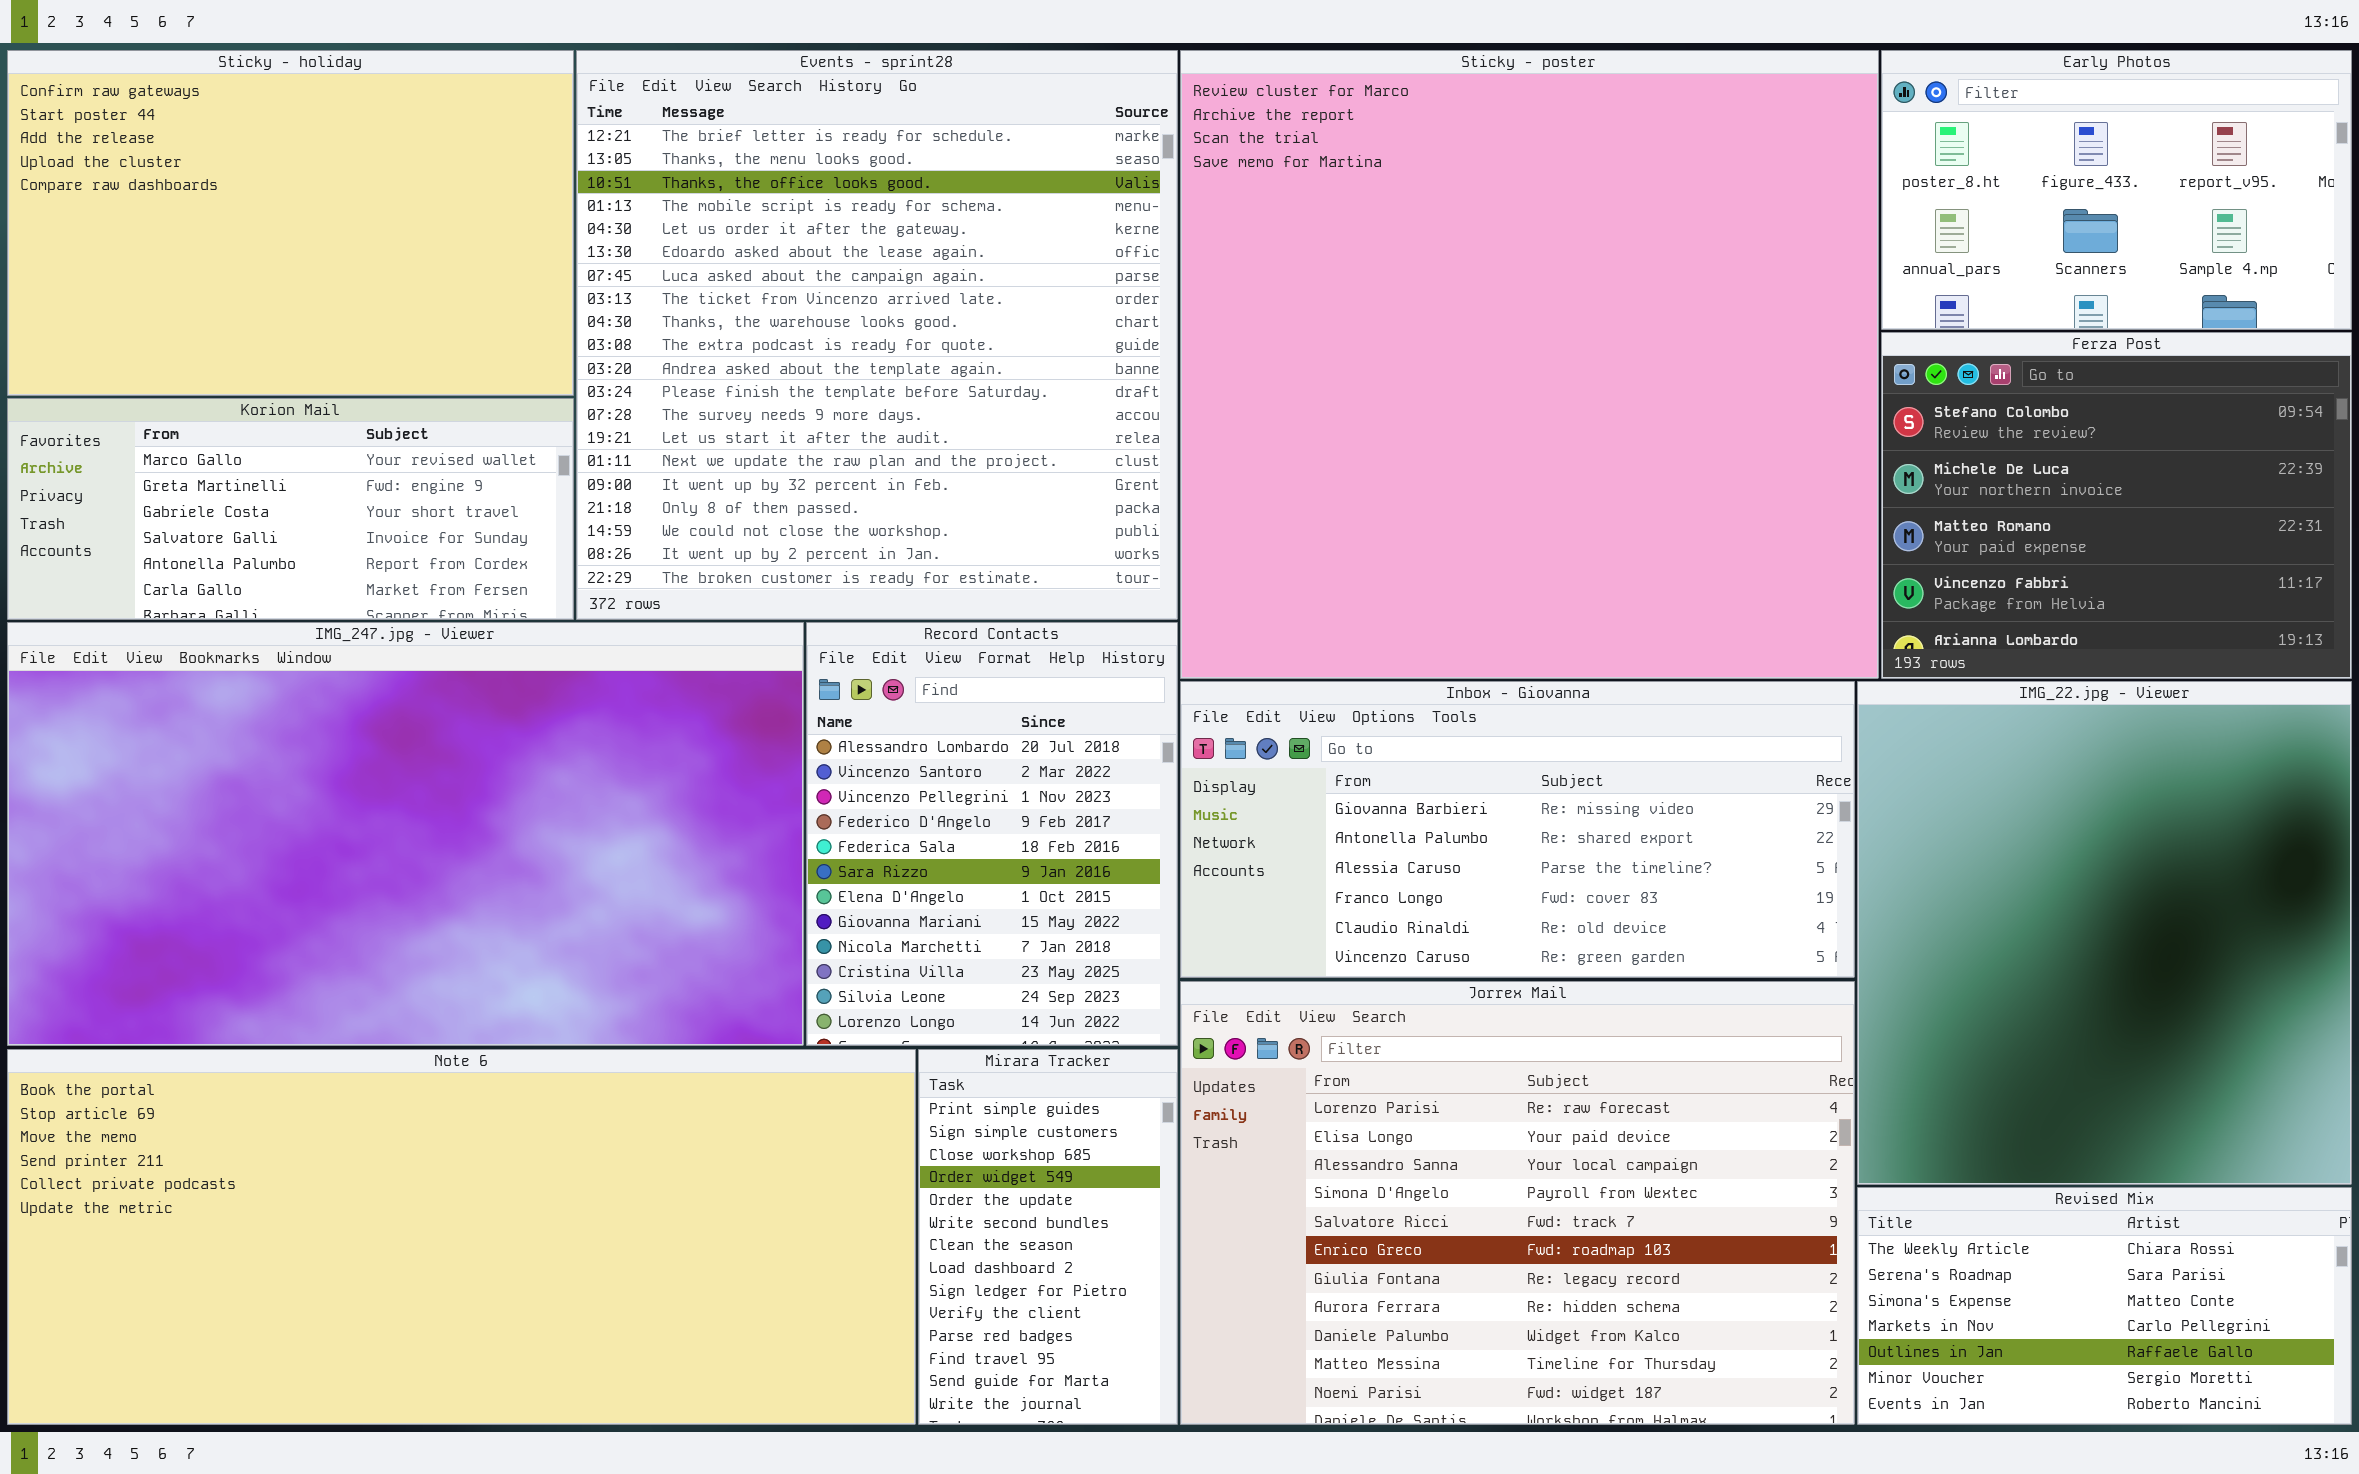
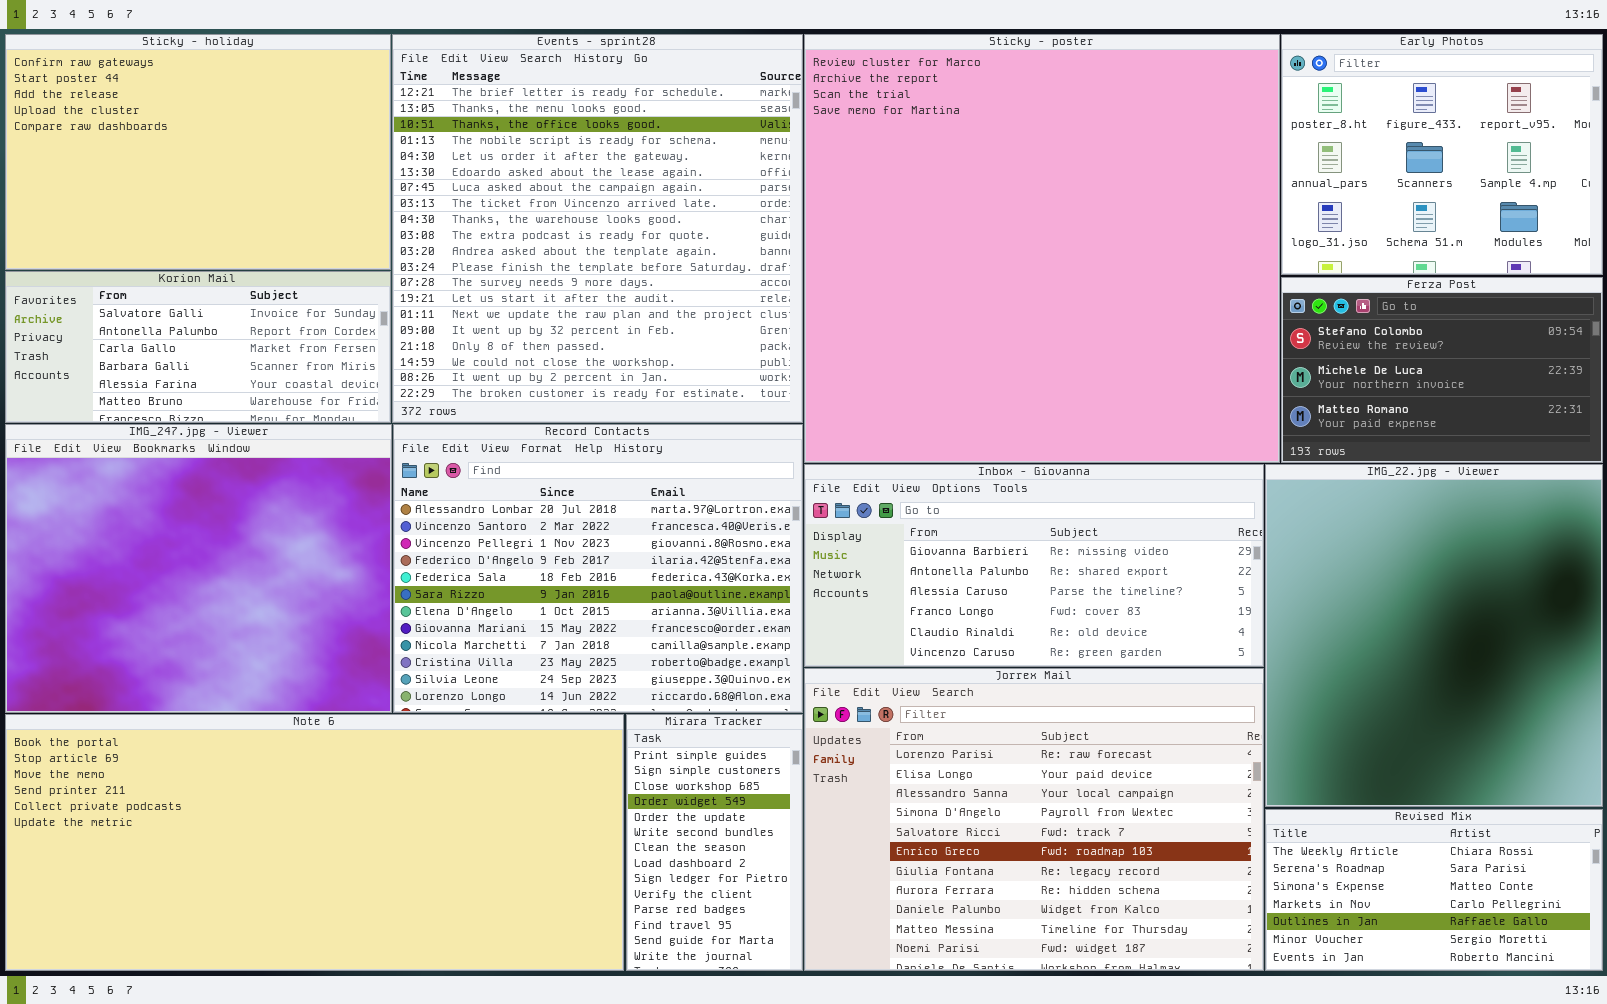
Early Photos: [1881,50,2352,330] -> [1281,34,1603,275], resized
Ferza Post: [1881,332,2352,679] -> [1281,277,1603,463], resized
Korion Mail: [7,398,574,620] -> [5,271,391,423], scrolled down 3 rows
IMG_247.jpg - Viewer: [7,622,804,1046] -> [5,424,392,713], resized
Record Contacts: [806,622,1178,1046] -> [393,424,803,713], resized

